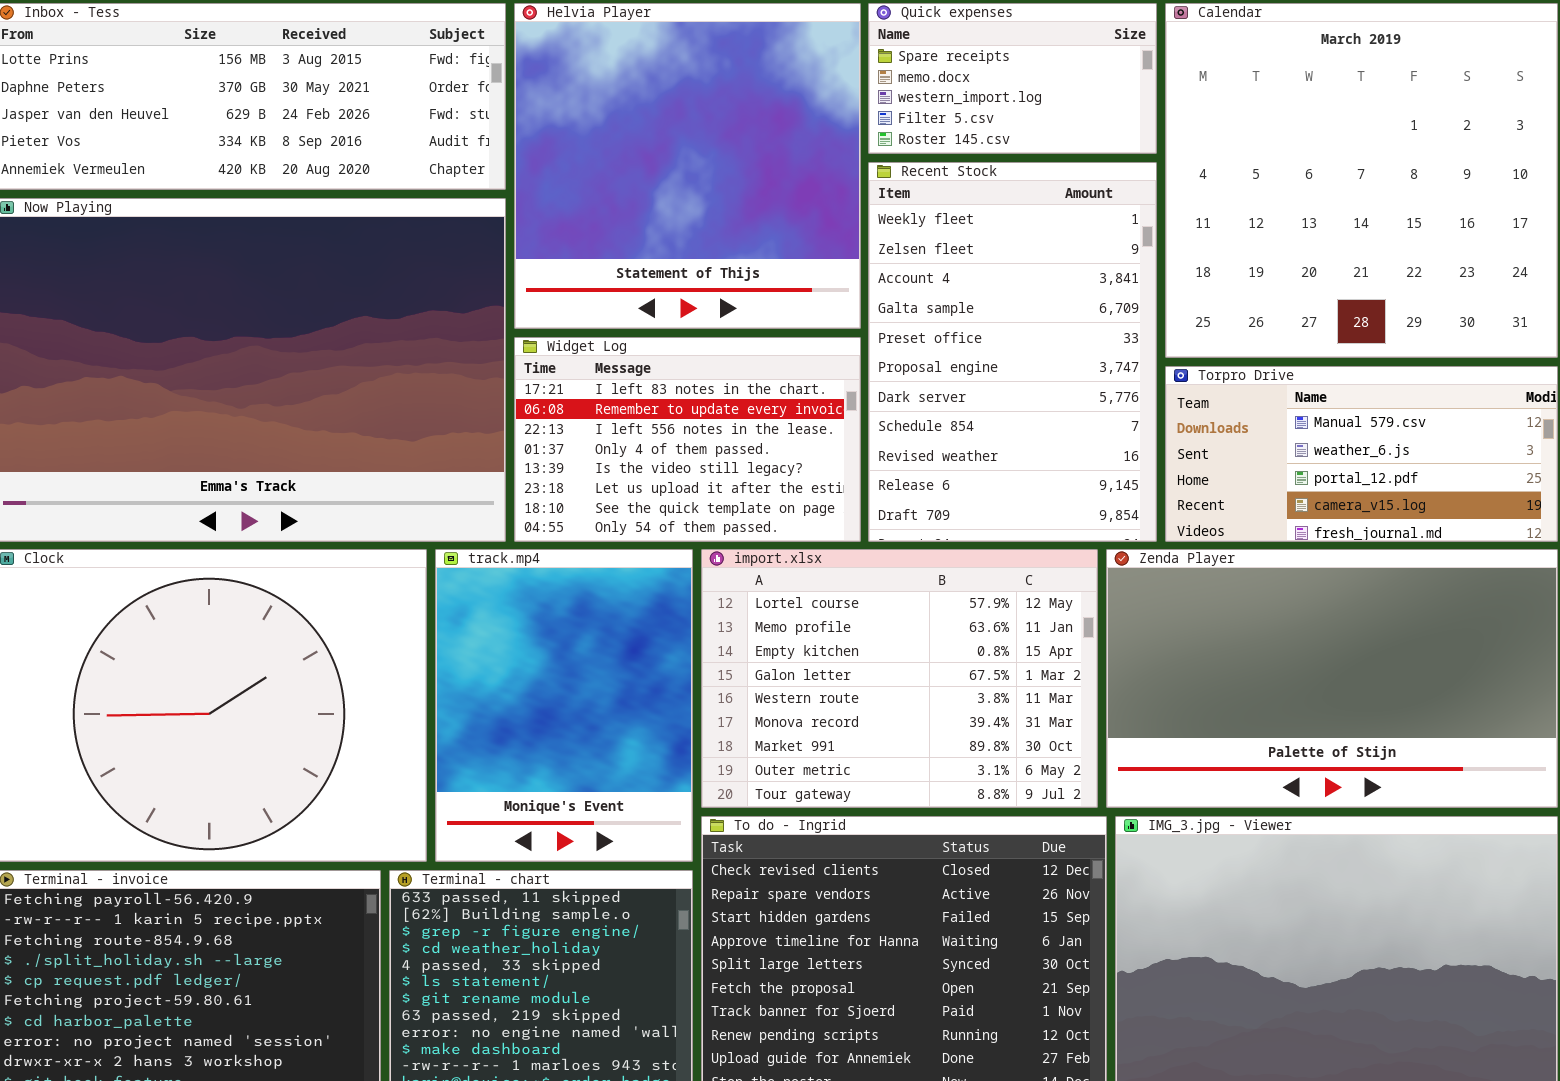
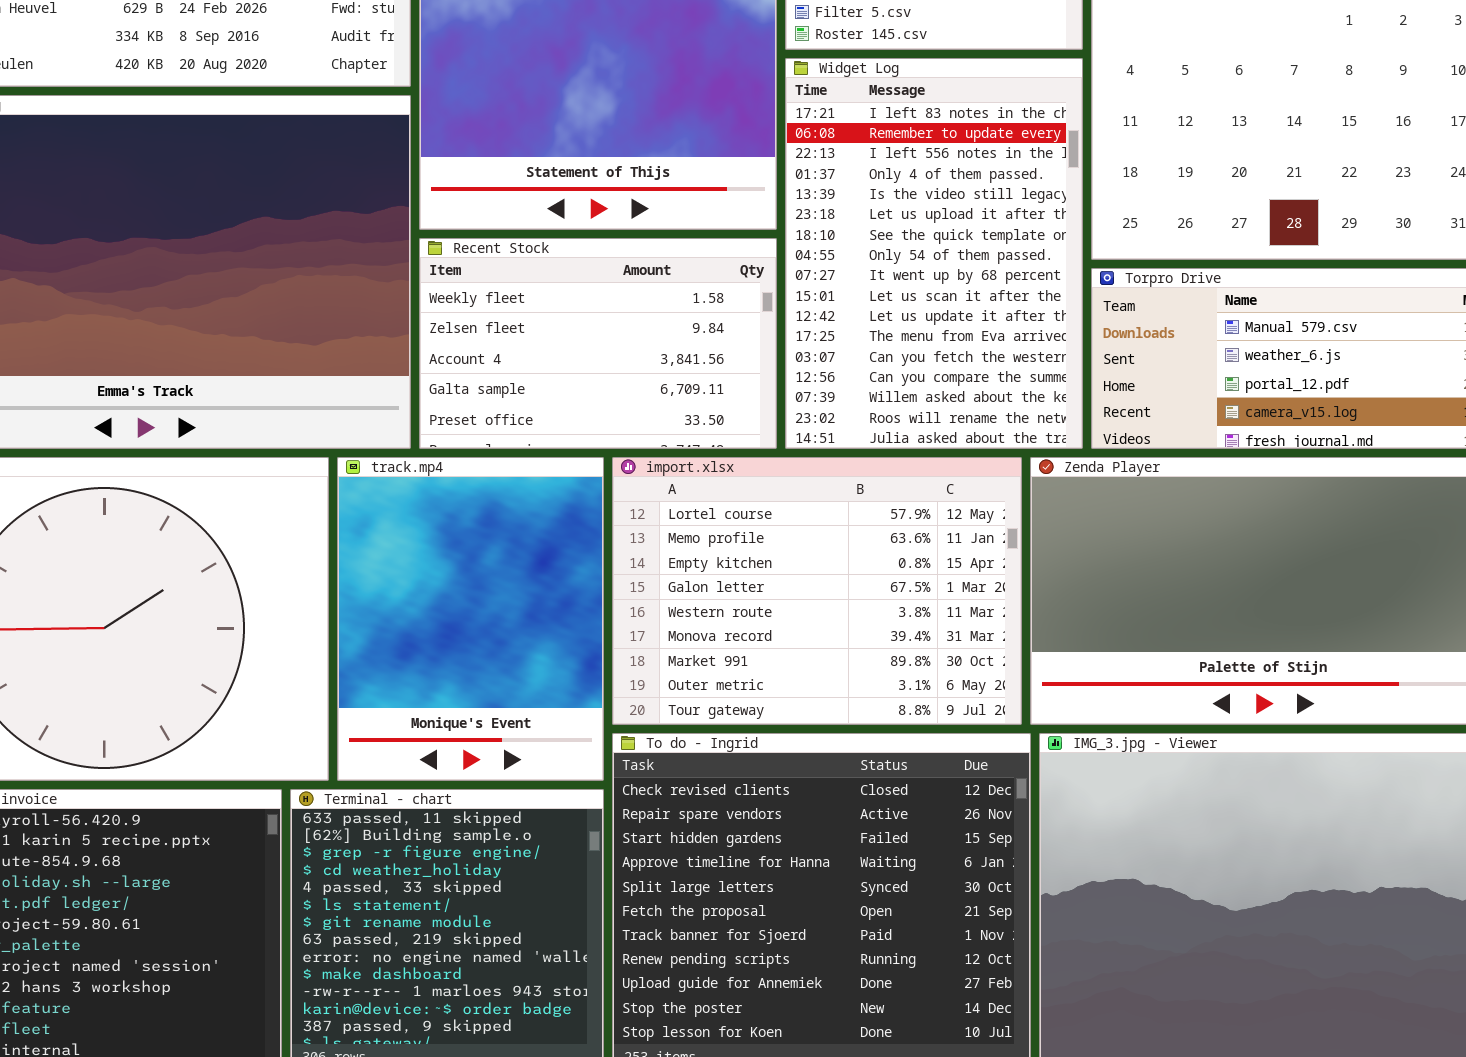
Recent Stock: [868,162,1157,542] -> [419,238,777,449], moved, resized
Widget Log: [514,337,861,542] -> [785,58,1083,449], moved, resized

